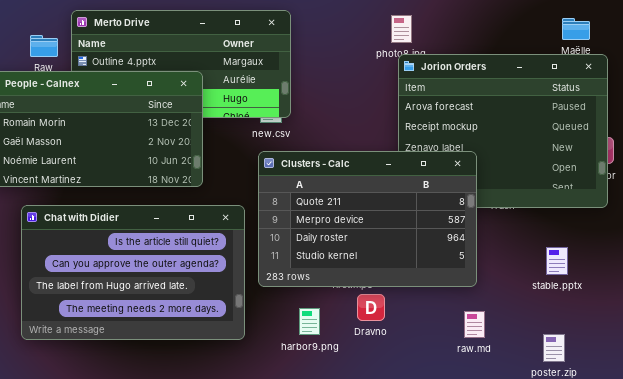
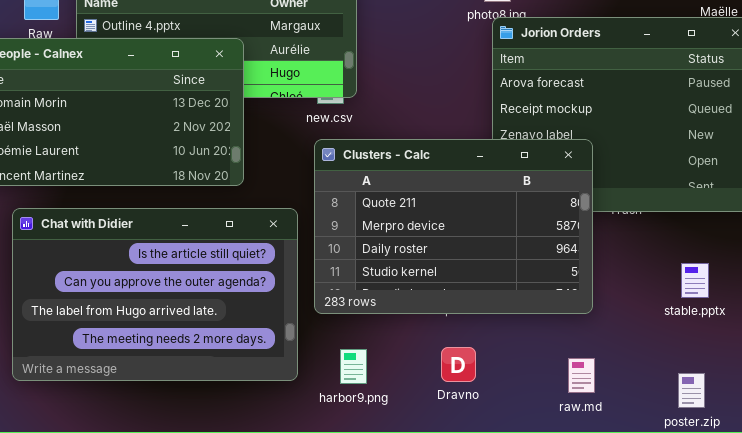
Dravno: [357,294,385,321] -> [441,347,476,382], moved
harbor9.png: [299,308,320,335] -> [340,349,367,384], moved
raw.md: [464,311,485,338] -> [568,358,595,393], moved

